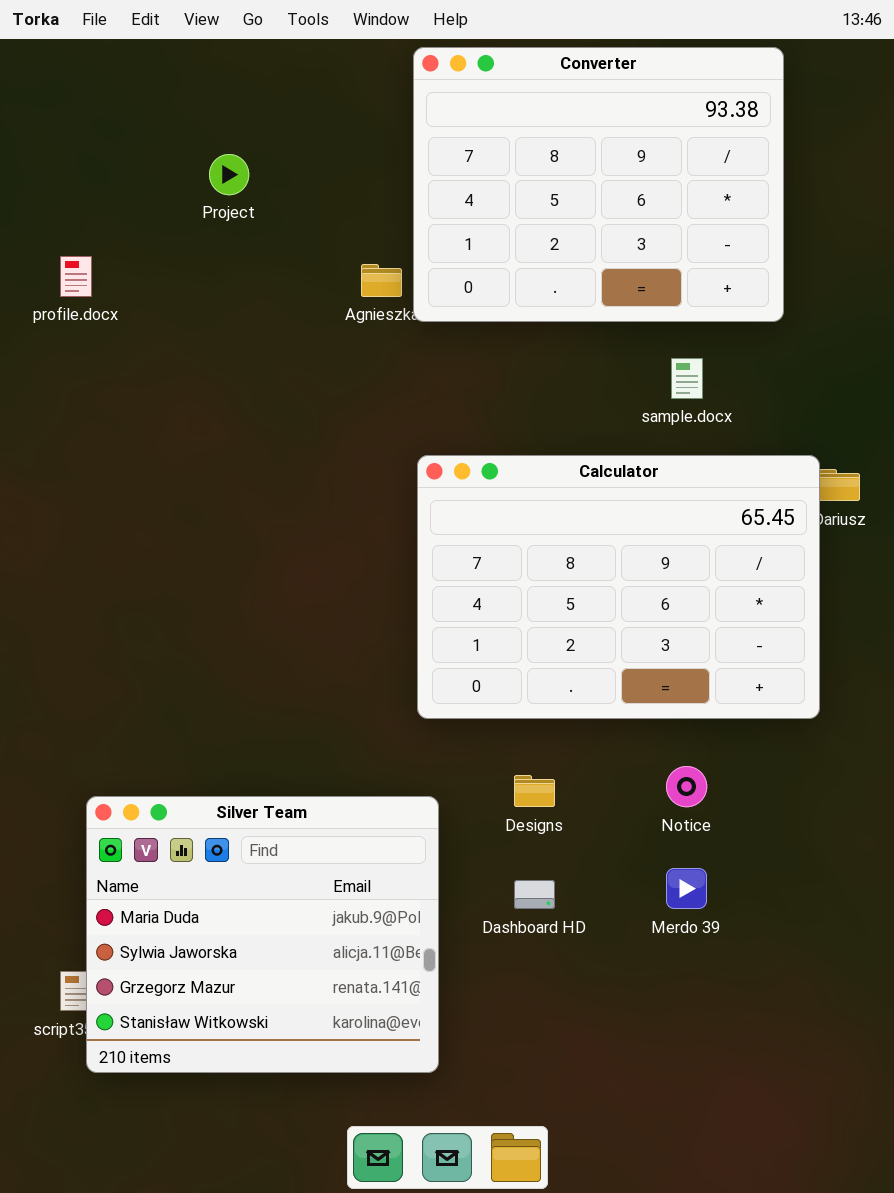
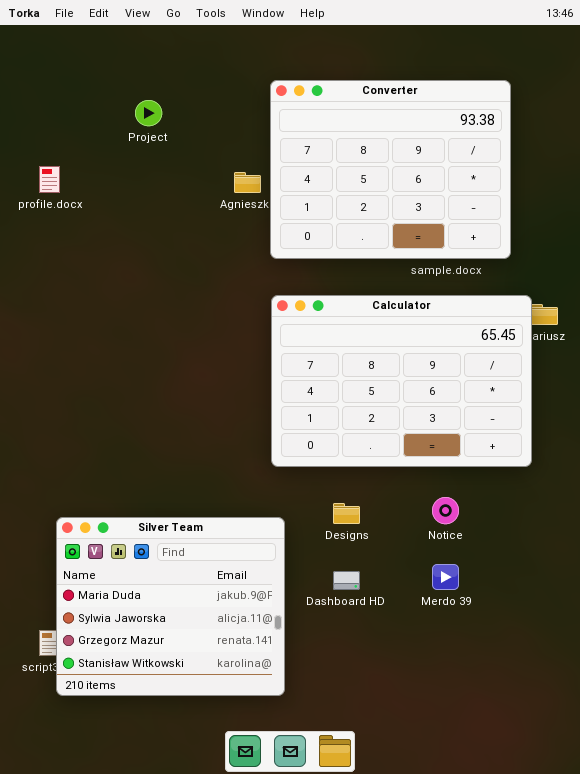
Converter: [413,47,784,322] -> [270,80,511,259], moved

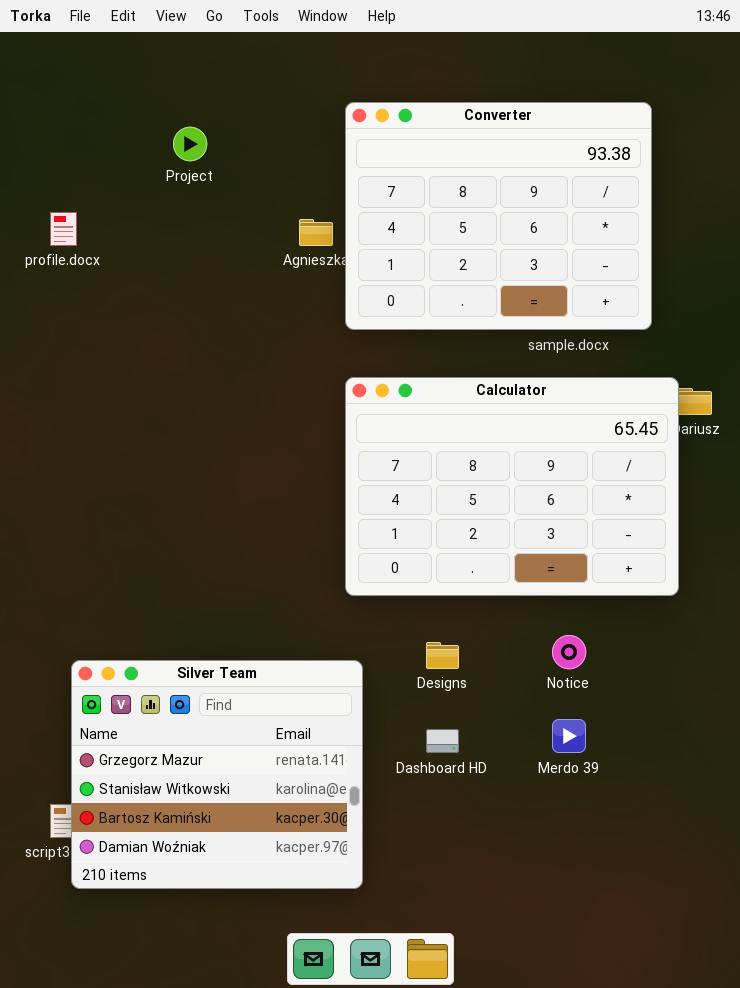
Silver Team: [56,517,285,696] -> [71,660,363,889], scrolled down 2 rows

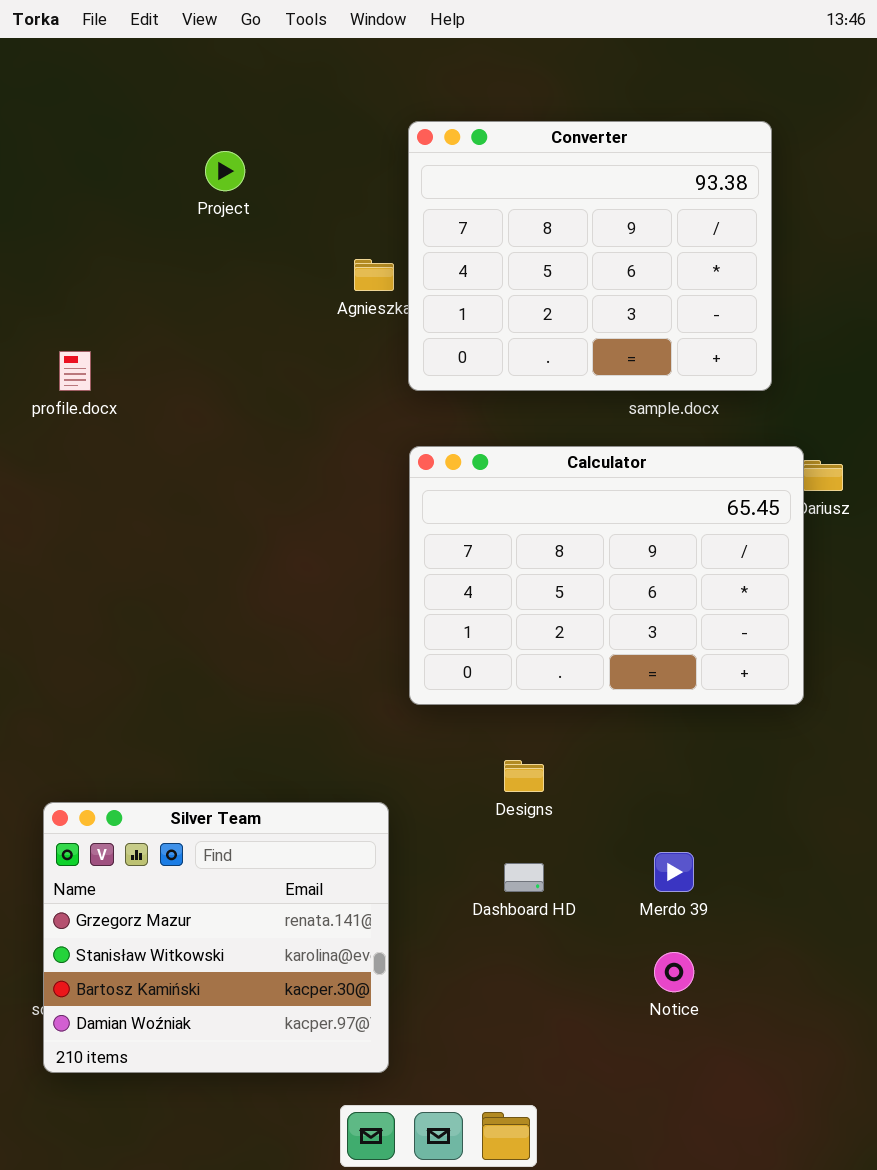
profile.docx: [50,212,77,246] -> [59,351,91,391], moved
Notice: [552,635,586,669] -> [654,952,694,992], moved
Silver Team: [71,660,363,889] -> [43,802,389,1073], moved

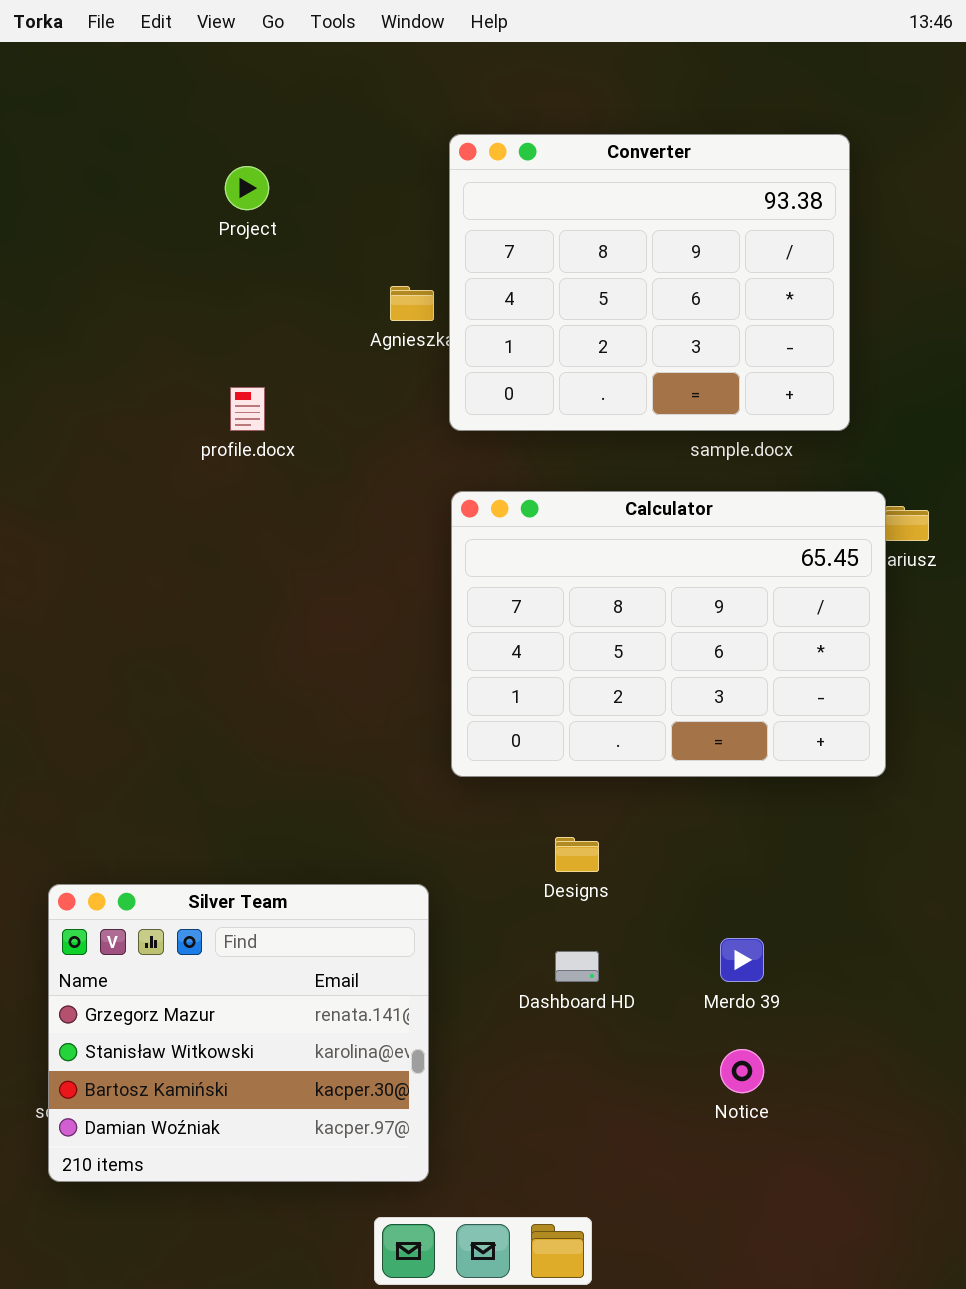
profile.docx: [59,351,91,391] -> [230,387,265,431], moved

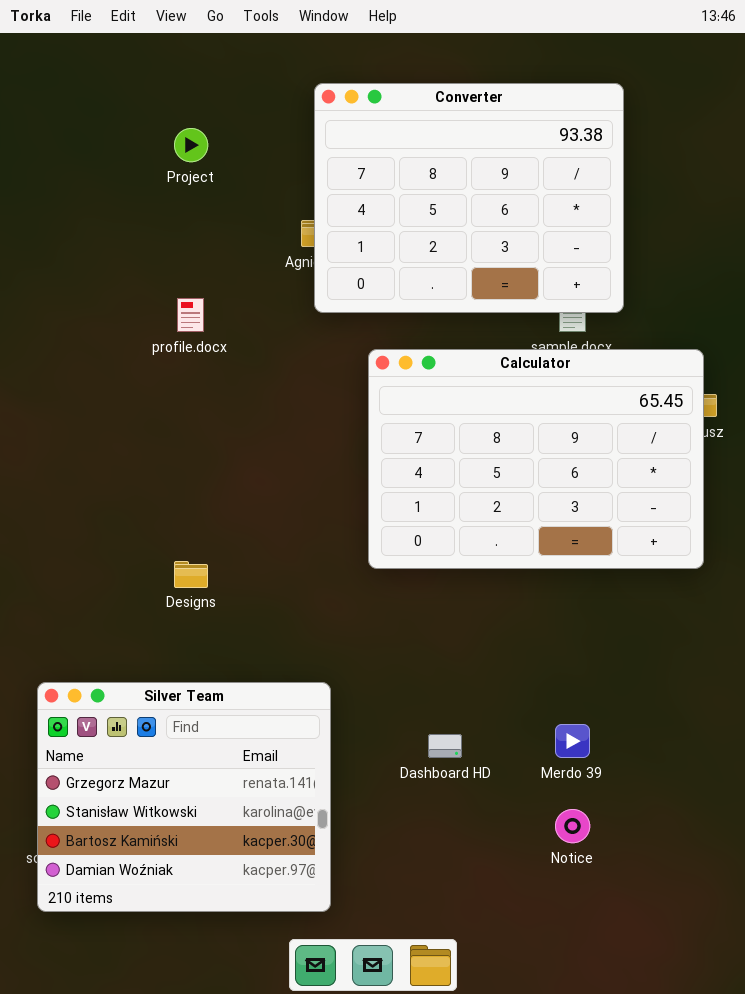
Converter: [449,134,850,431] -> [314,83,624,313], moved
Calculator: [451,491,886,777] -> [368,349,704,569], moved
Designs: [555,837,599,872] -> [174,561,208,588], moved

